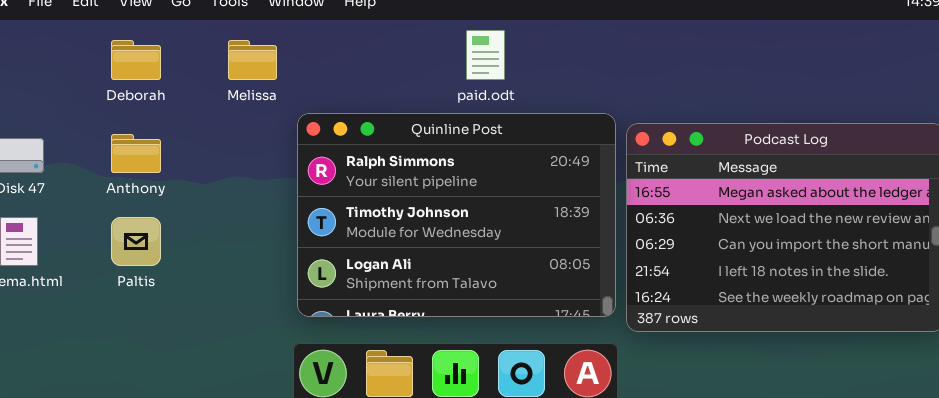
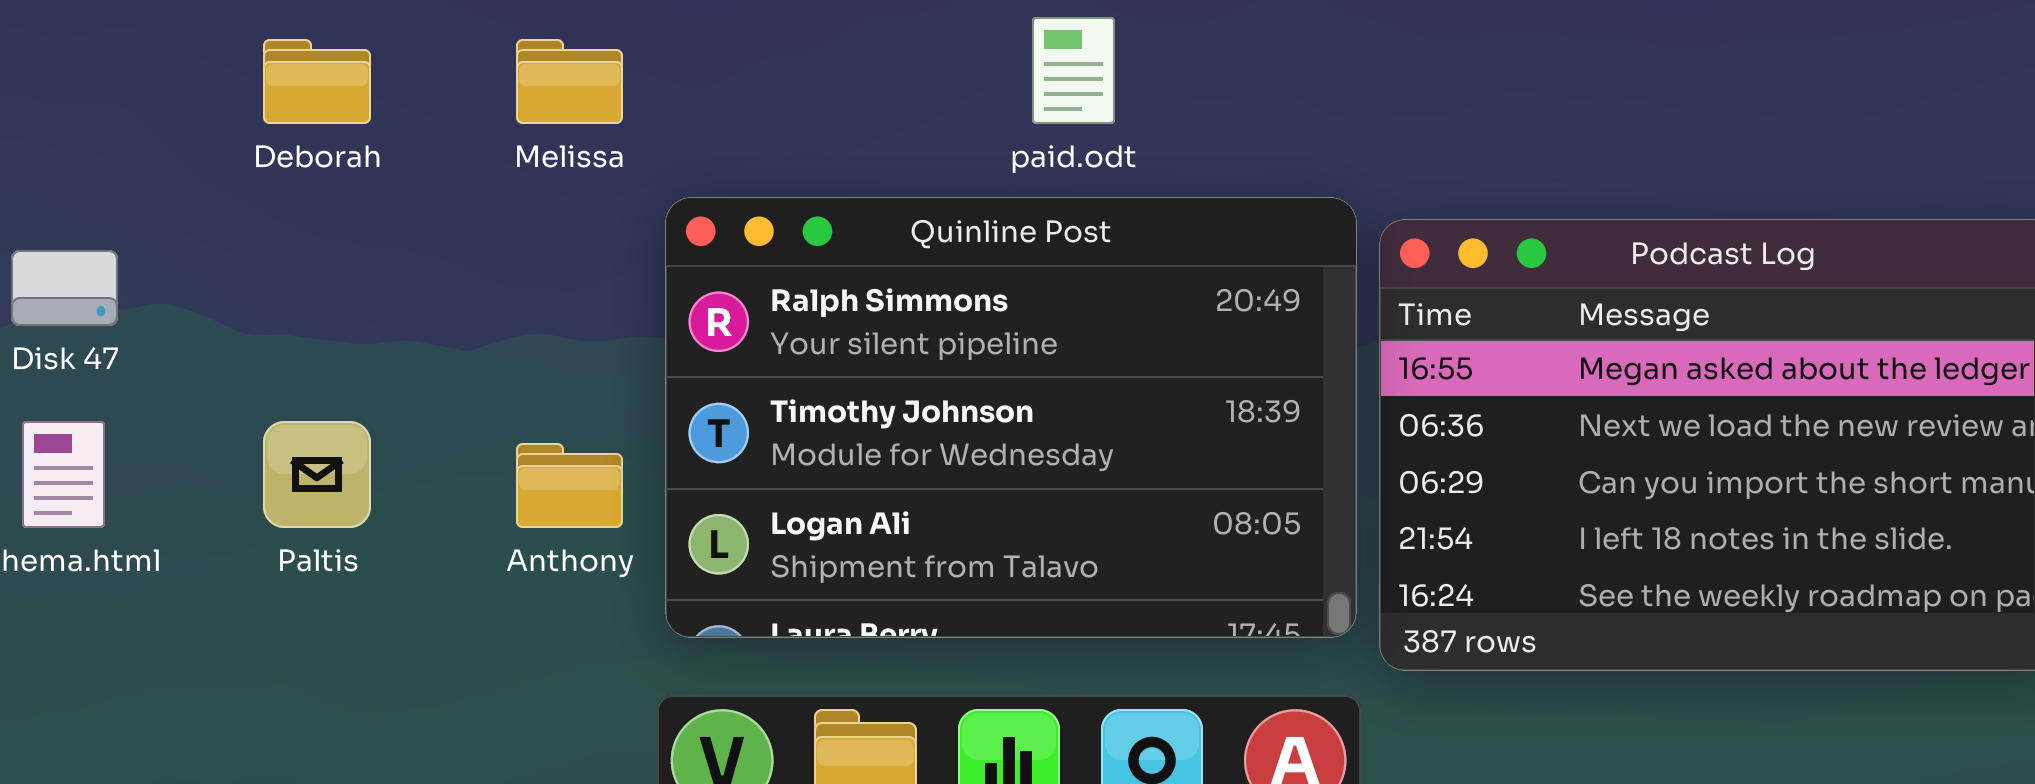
Anthony: [111,134,161,173] -> [516,443,623,528], moved

